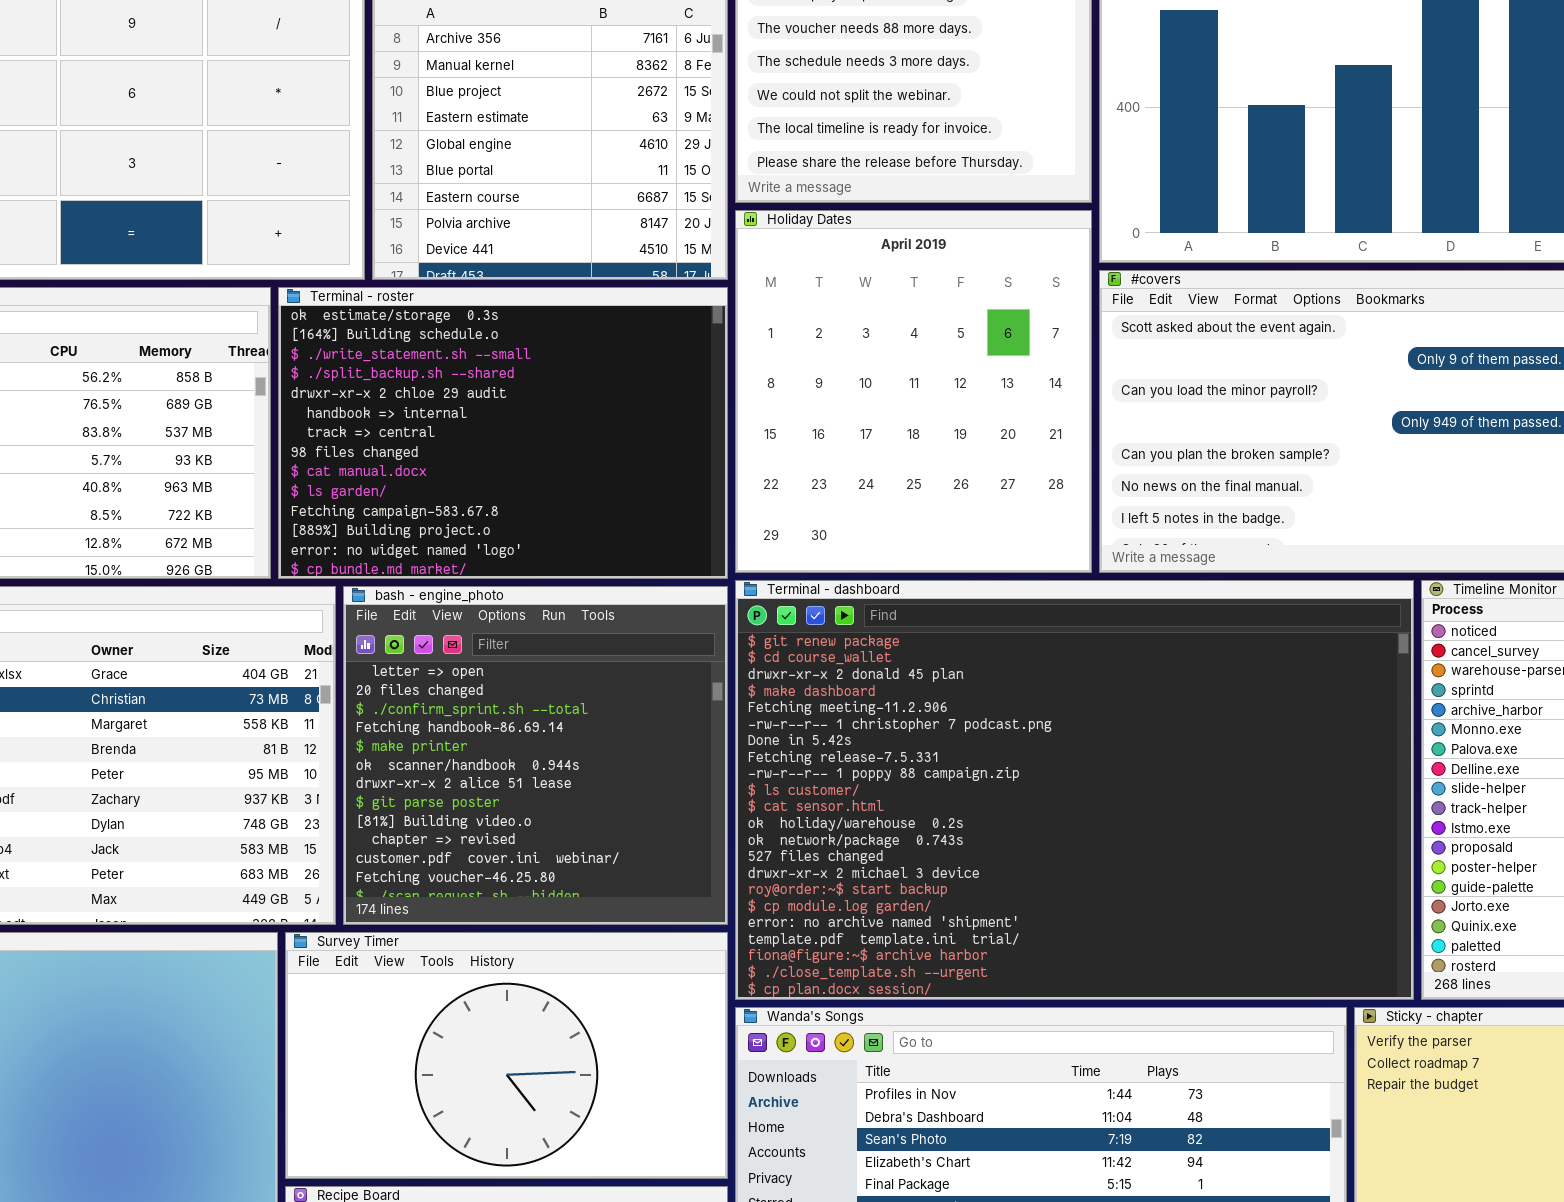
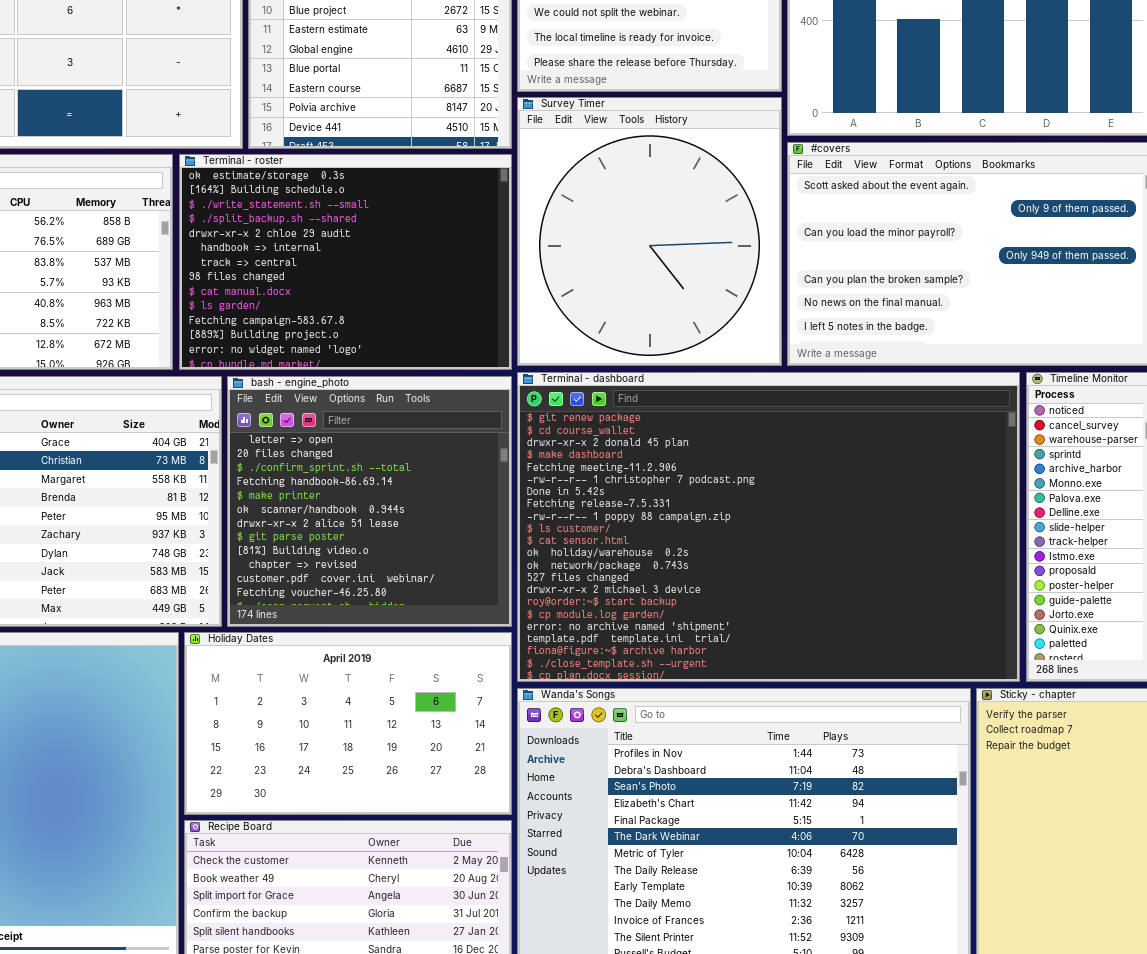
Holiday Dates: [735,210,1092,573] -> [184,632,512,815], moved, resized
Survey Timer: [285,932,728,1179] -> [517,97,782,366], moved, resized

